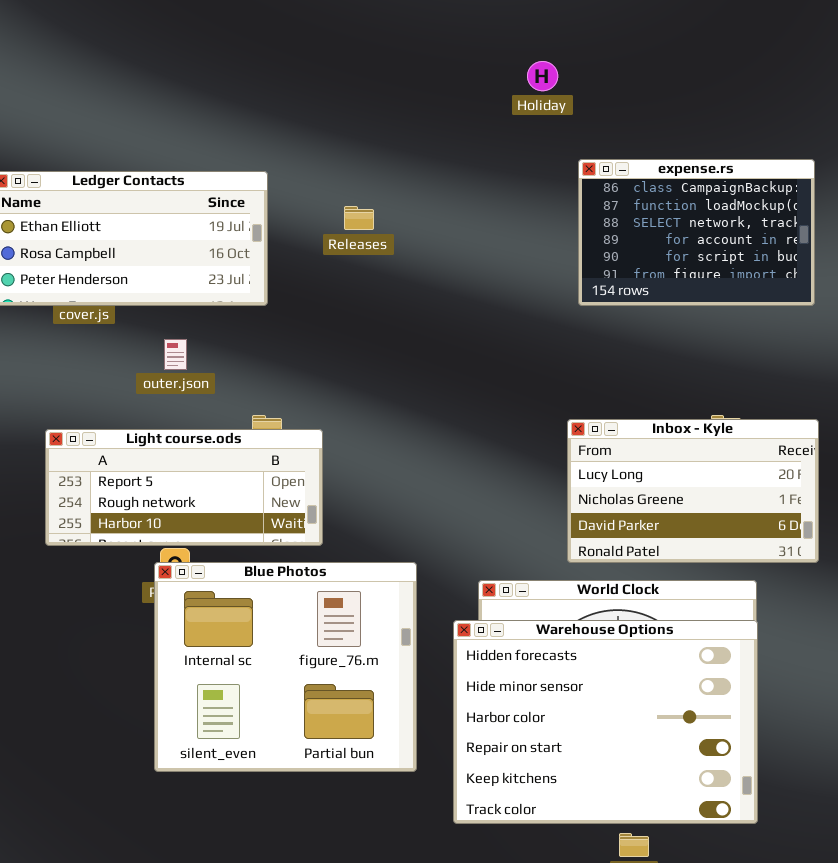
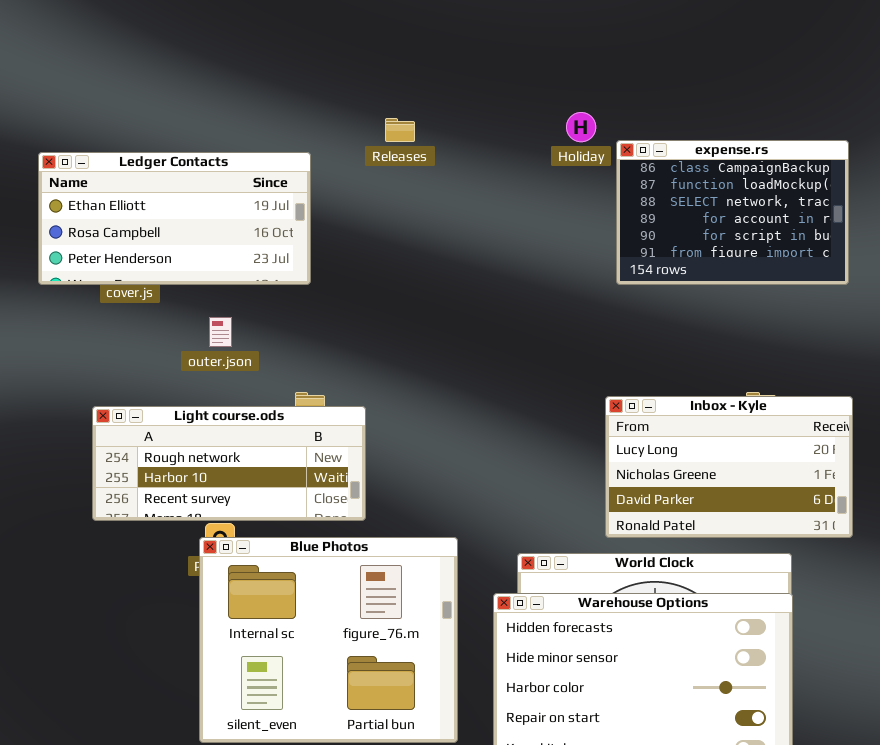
Holiday: [527,61,558,91] -> [566,112,596,142], moved
Releases: [344,206,374,230] -> [385,118,415,142], moved
Light course.ods: [45,429,323,546] -> [92,406,366,521], scrolled down 1 row

